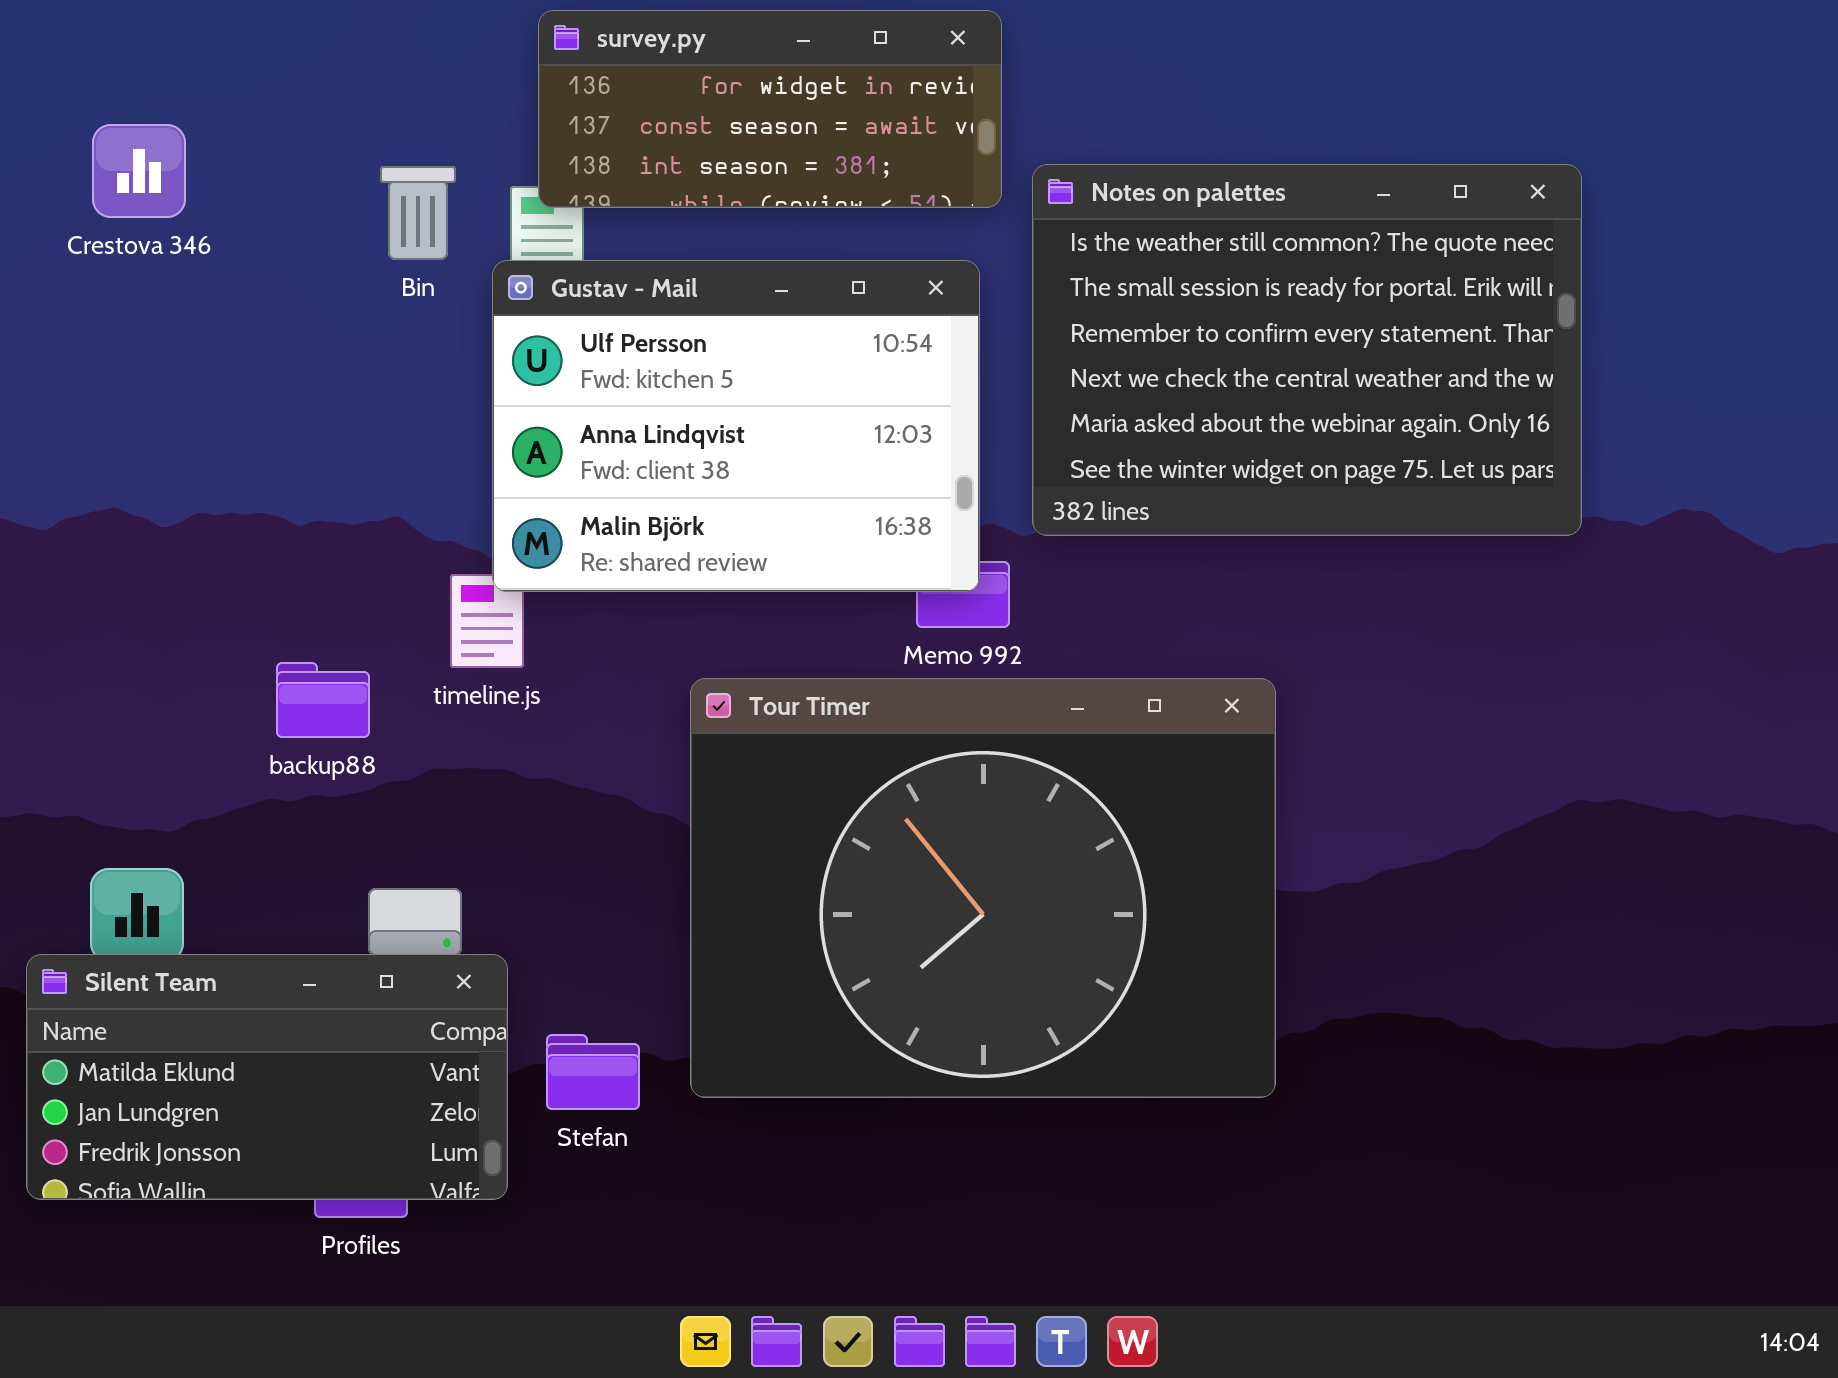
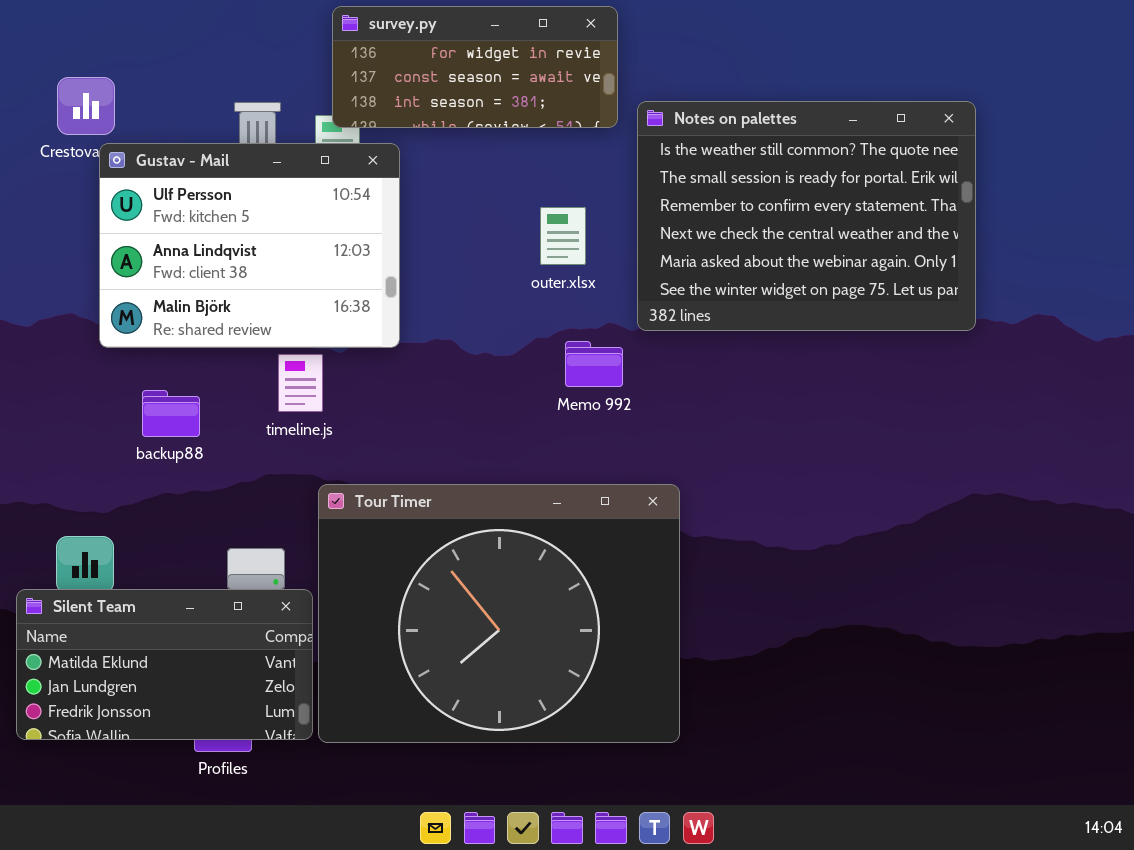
Gustav - Mail: [492,260,980,592] -> [99,143,400,348], moved
backup88: [276,662,370,738] -> [142,390,200,437], moved
Tour Timer: [690,678,1276,1098] -> [318,484,680,743], moved

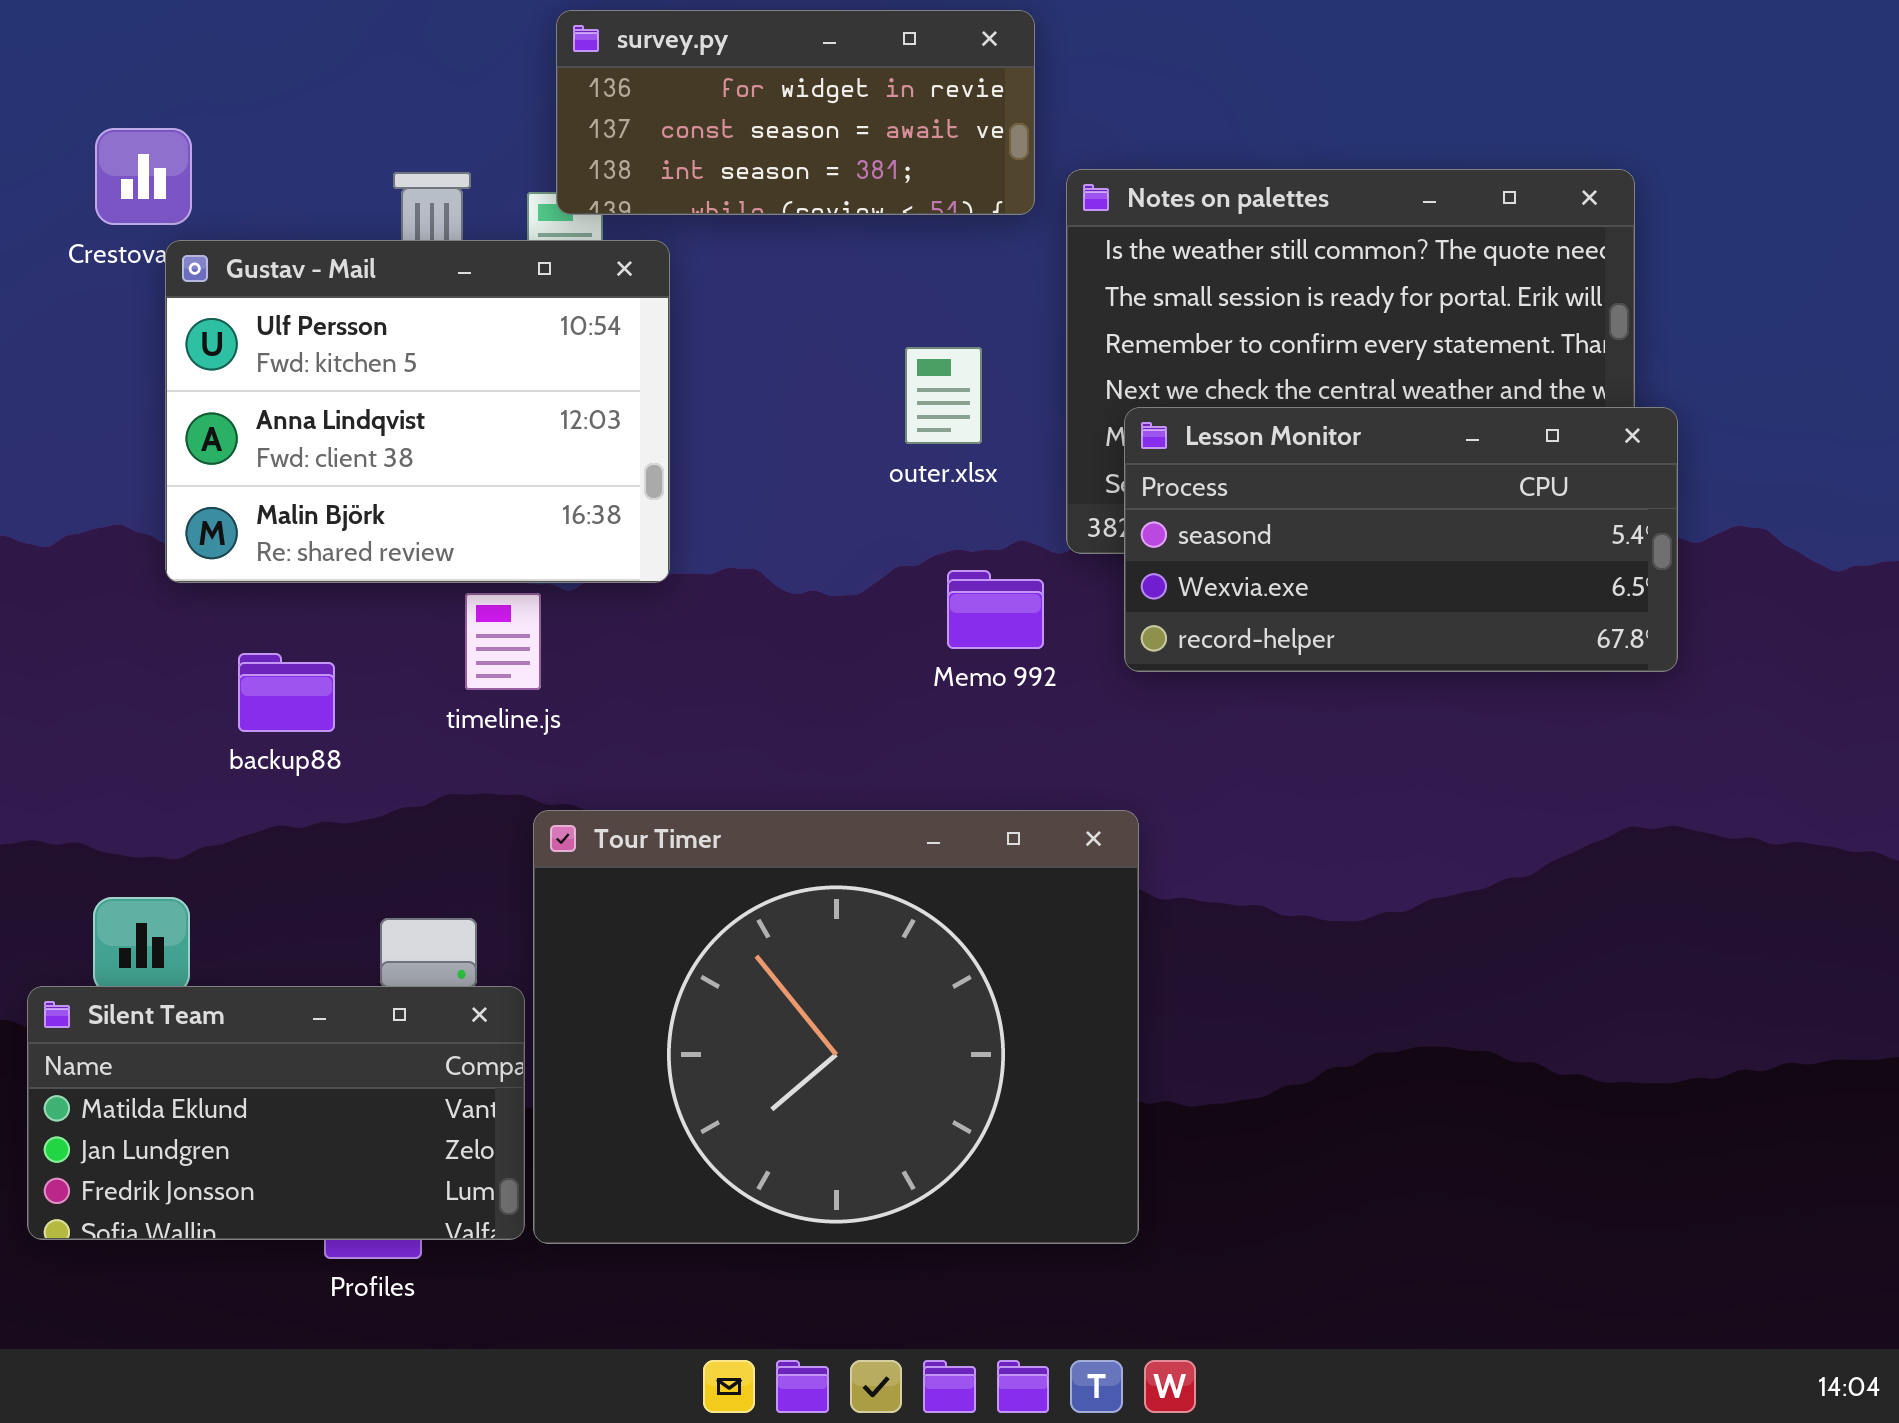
Lesson Monitor: none -> [1124,407,1678,672], opened

